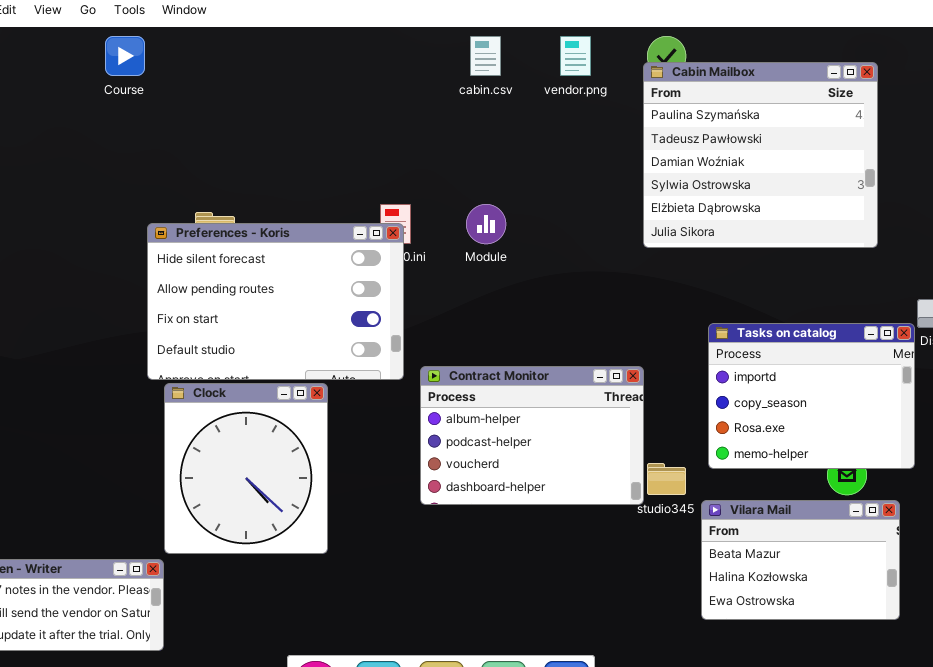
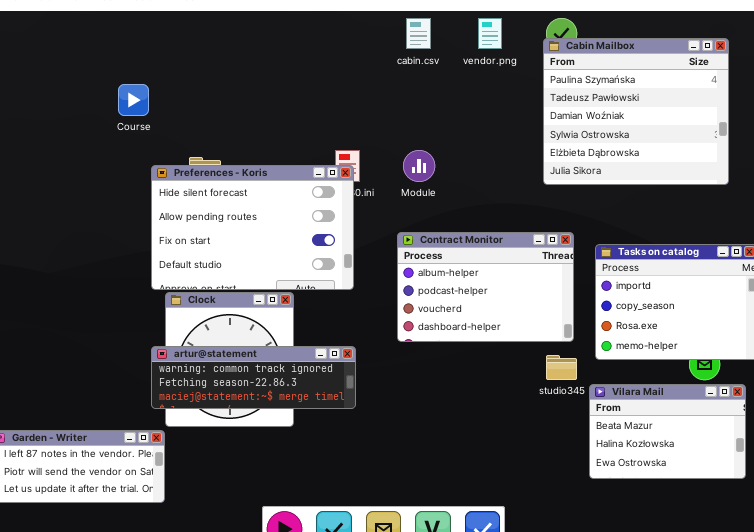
Course: [105,36,145,76] -> [118,84,149,116], moved
Contract Monitor: [420,366,644,505] -> [397,232,574,342], moved
artur@statement: none -> [151,346,356,409], opened

